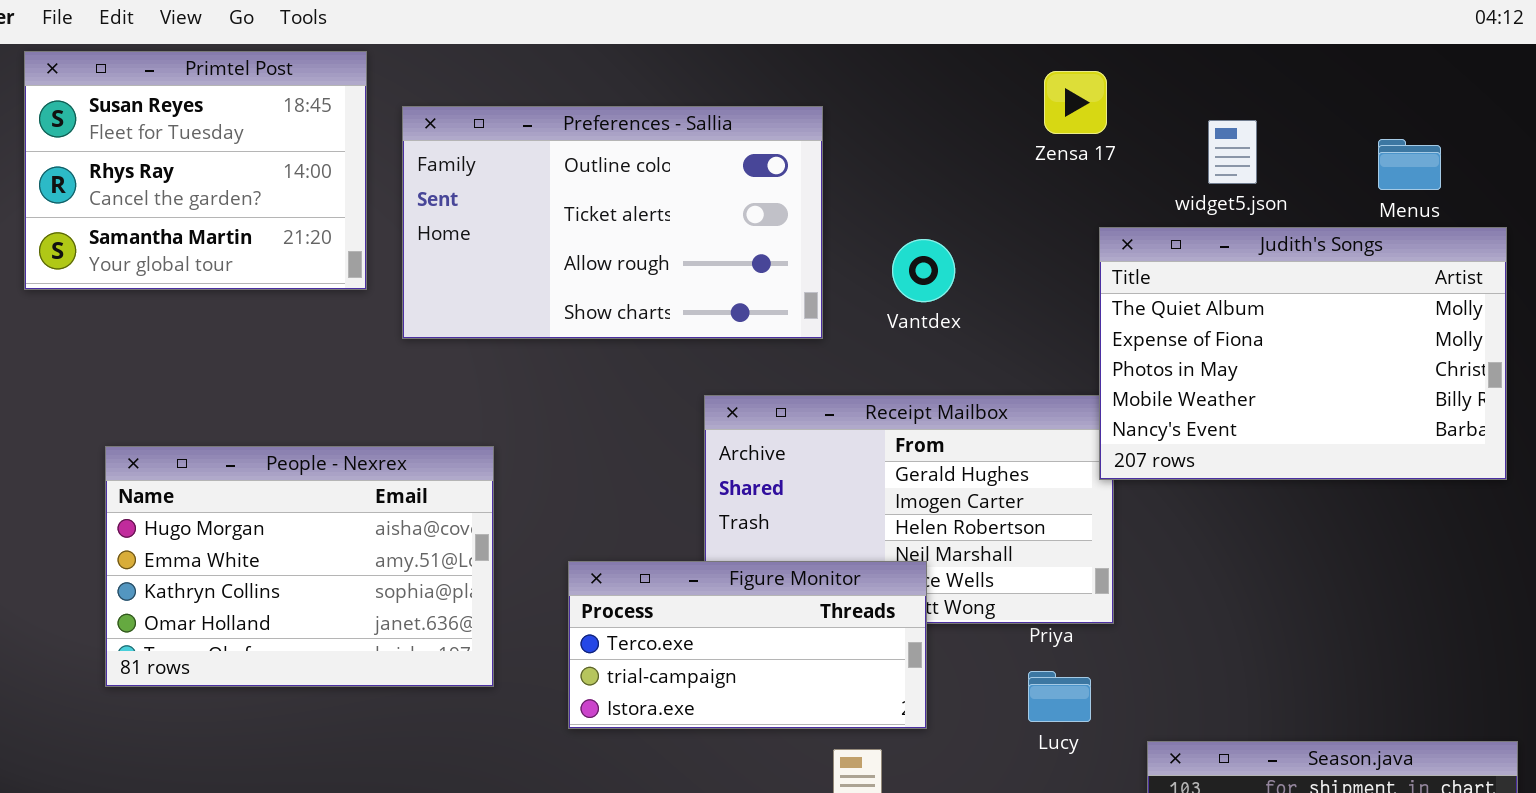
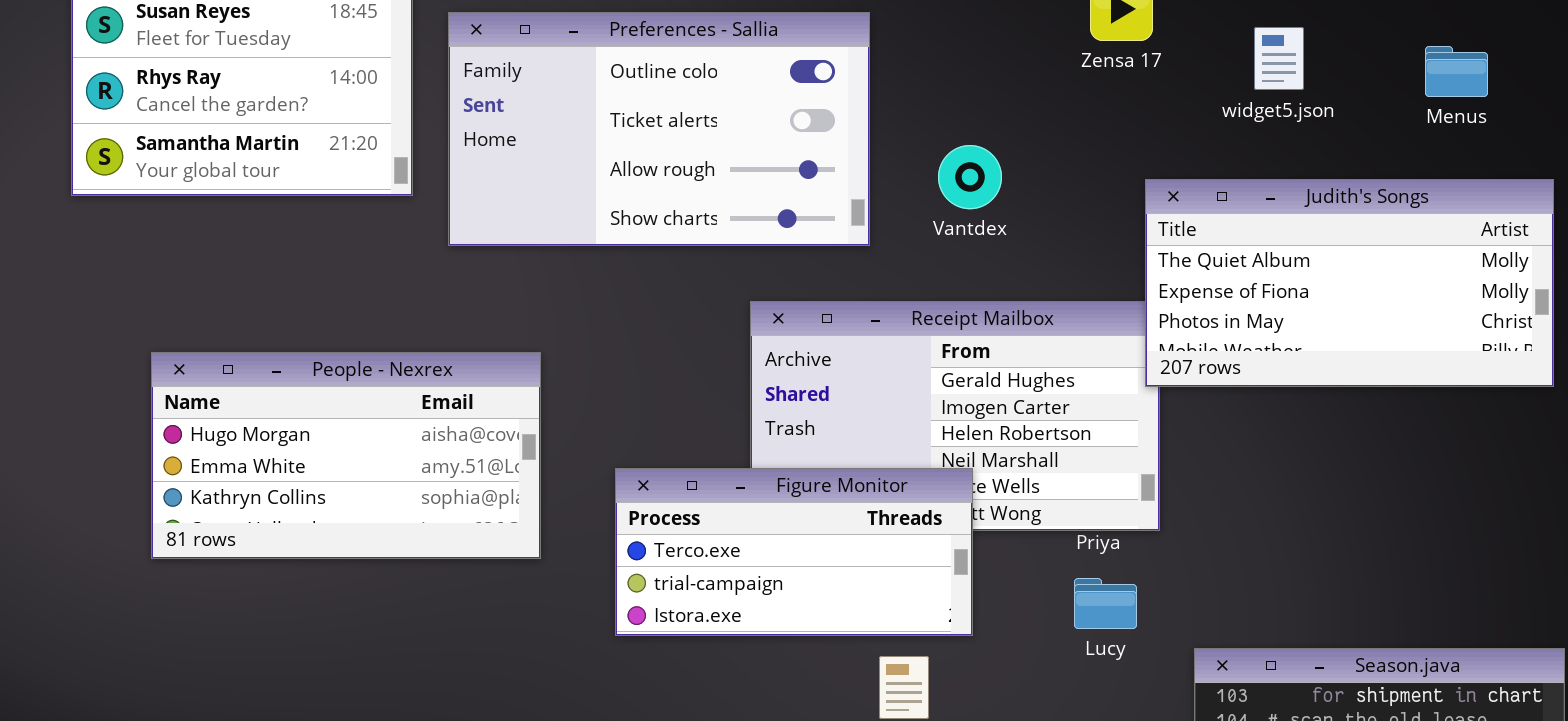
Judith's Songs: [1099,227,1507,480] -> [1145,179,1554,387], resized
People - Nexrex: [105,446,494,687] -> [151,352,541,559], resized

